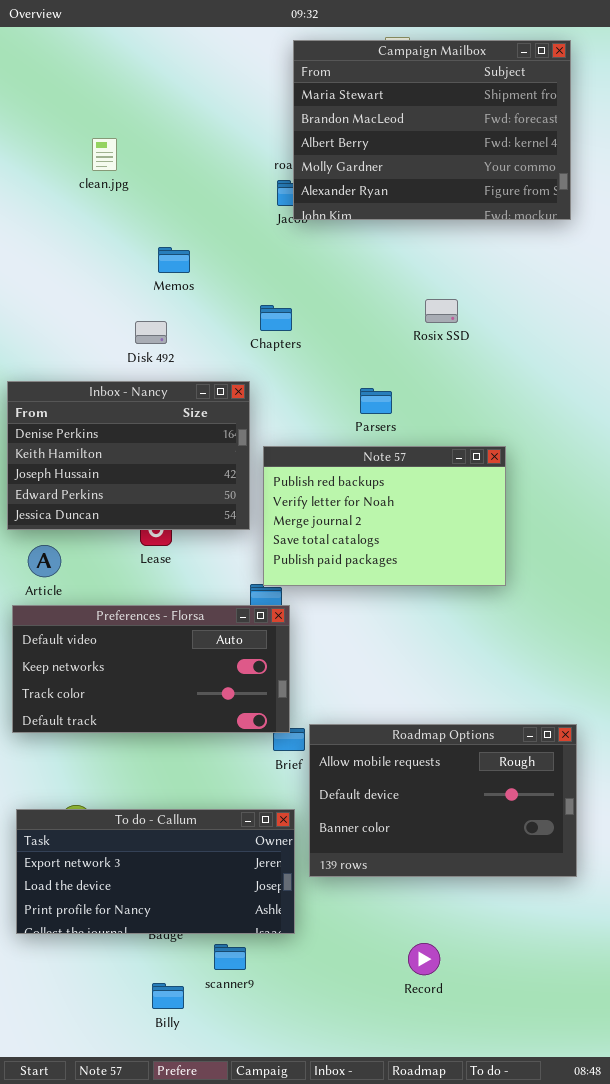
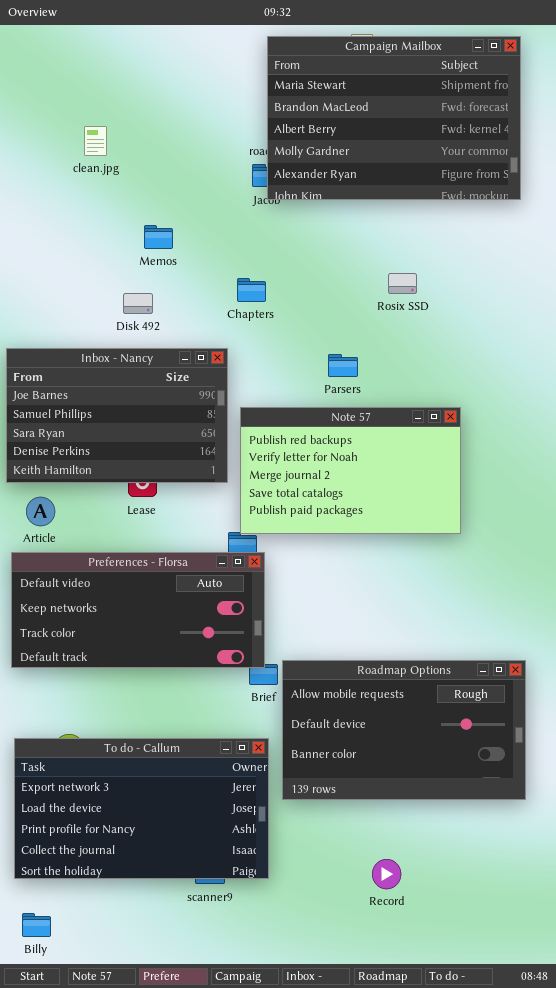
Inbox - Nancy: [7,381,250,530] -> [6,348,228,483], scrolled up 3 rows
To do - Callum: [16,809,295,934] -> [14,738,269,879], resized
Billy: [152,983,184,1009] -> [22,913,51,937], moved

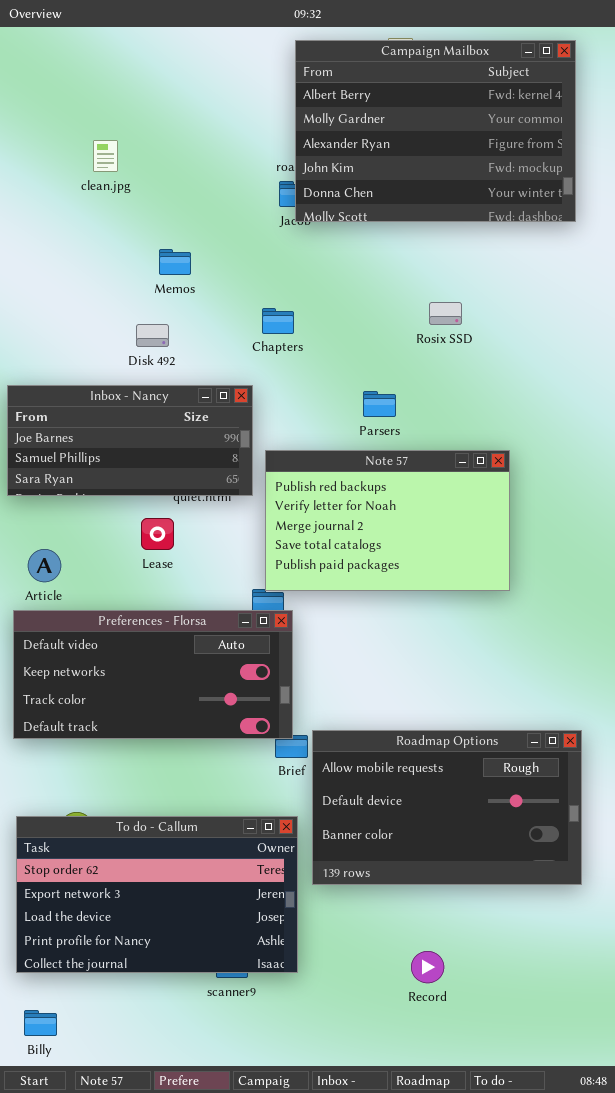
Campaign Mailbox: [267,36,521,200] -> [295,40,576,222], scrolled down 2 rows
Inbox - Nancy: [6,348,228,483] -> [7,385,253,496], resized
To do - Callum: [14,738,269,879] -> [16,816,298,973], scrolled up 1 row

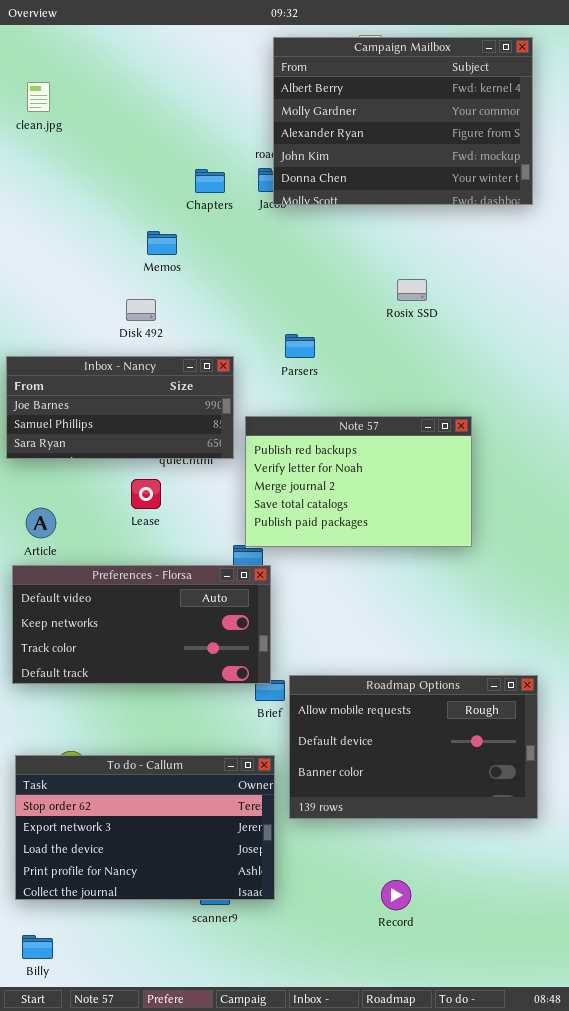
clean.jpg: [93,140,118,172] -> [27,82,50,112], moved
Chapters: [262,308,294,334] -> [195,169,225,193], moved
Parsers: [363,391,396,417] -> [285,334,315,358], moved

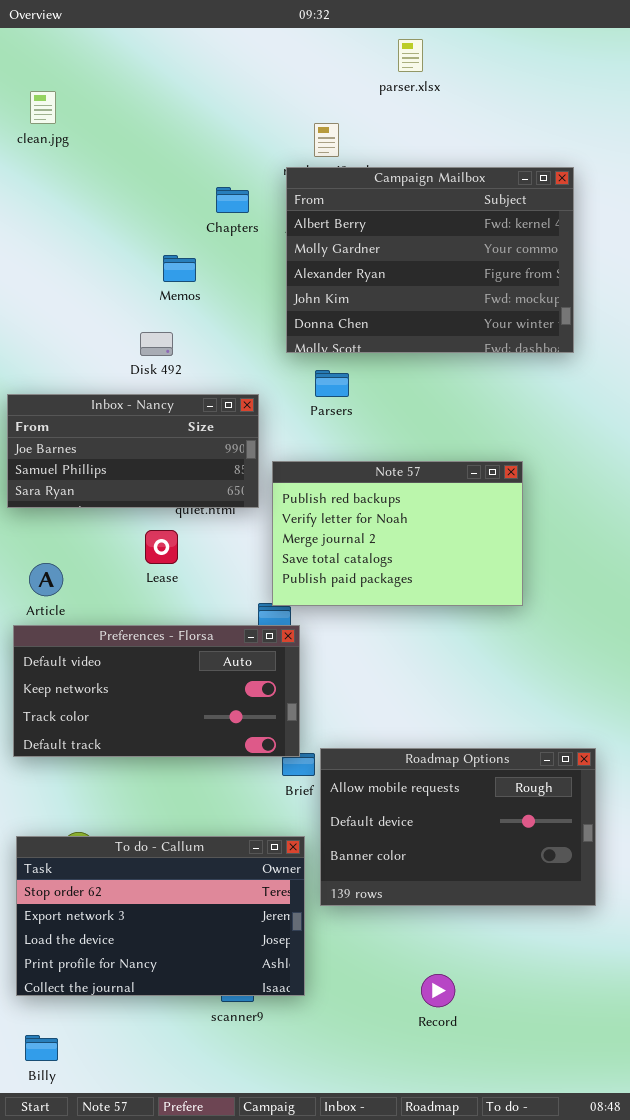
Campaign Mailbox: [273,37,533,205] -> [286,167,574,353], moved

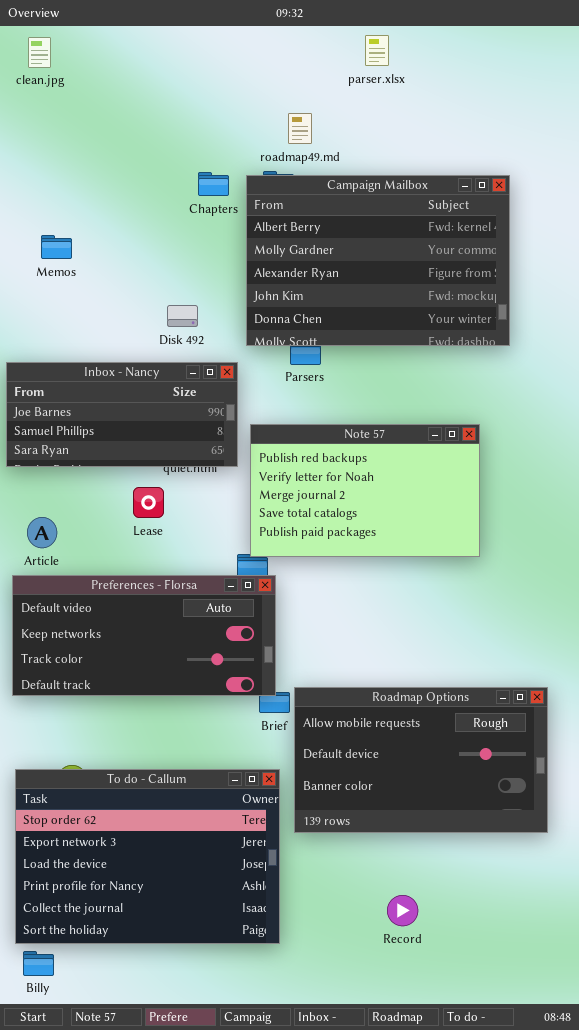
clean.jpg: [30,91,56,124] -> [28,37,51,68], moved
Campaign Mailbox: [286,167,574,353] -> [246,175,510,346], moved
Memos: [163,255,196,282] -> [41,235,72,259], moved
Disk 492: [140,332,173,356] -> [167,305,198,327], moved
To do - Callum: [16,836,305,996] -> [15,769,280,944], resized

